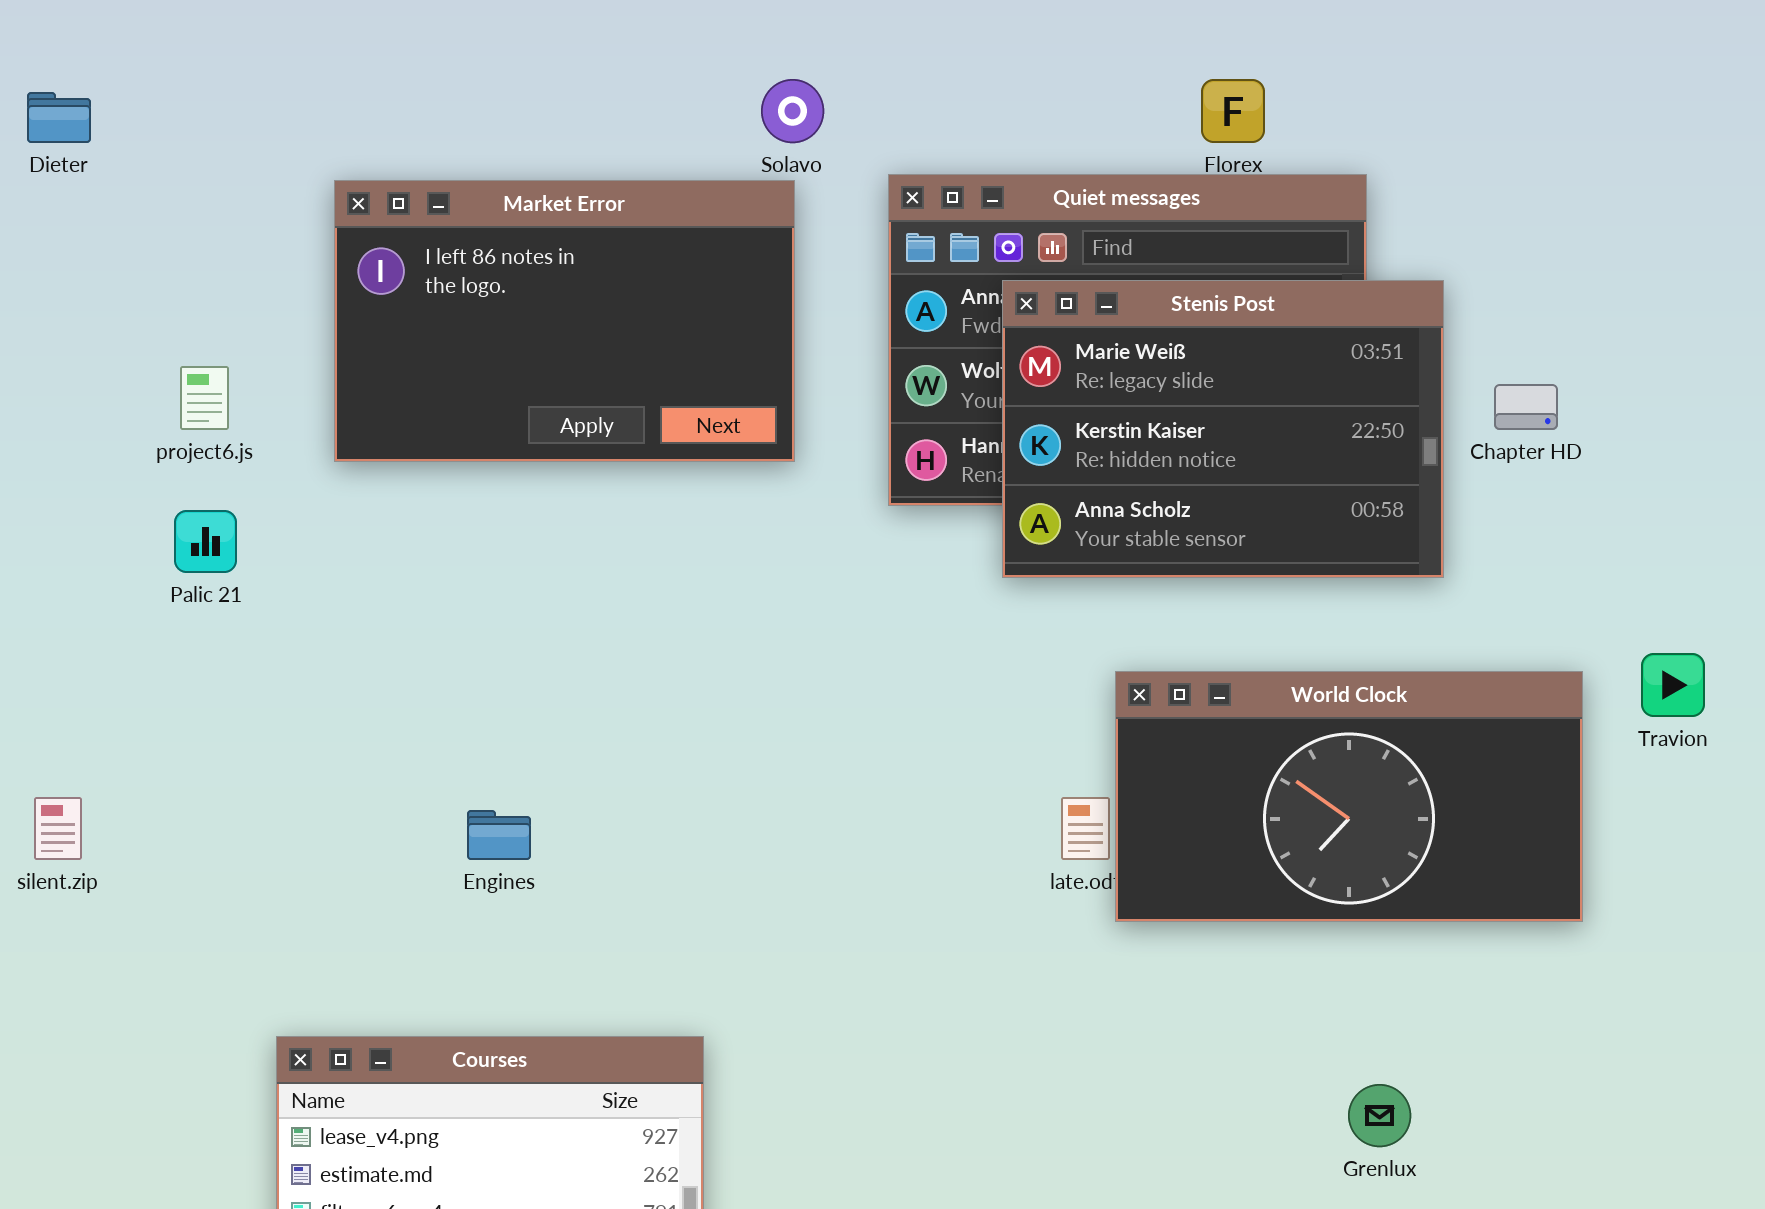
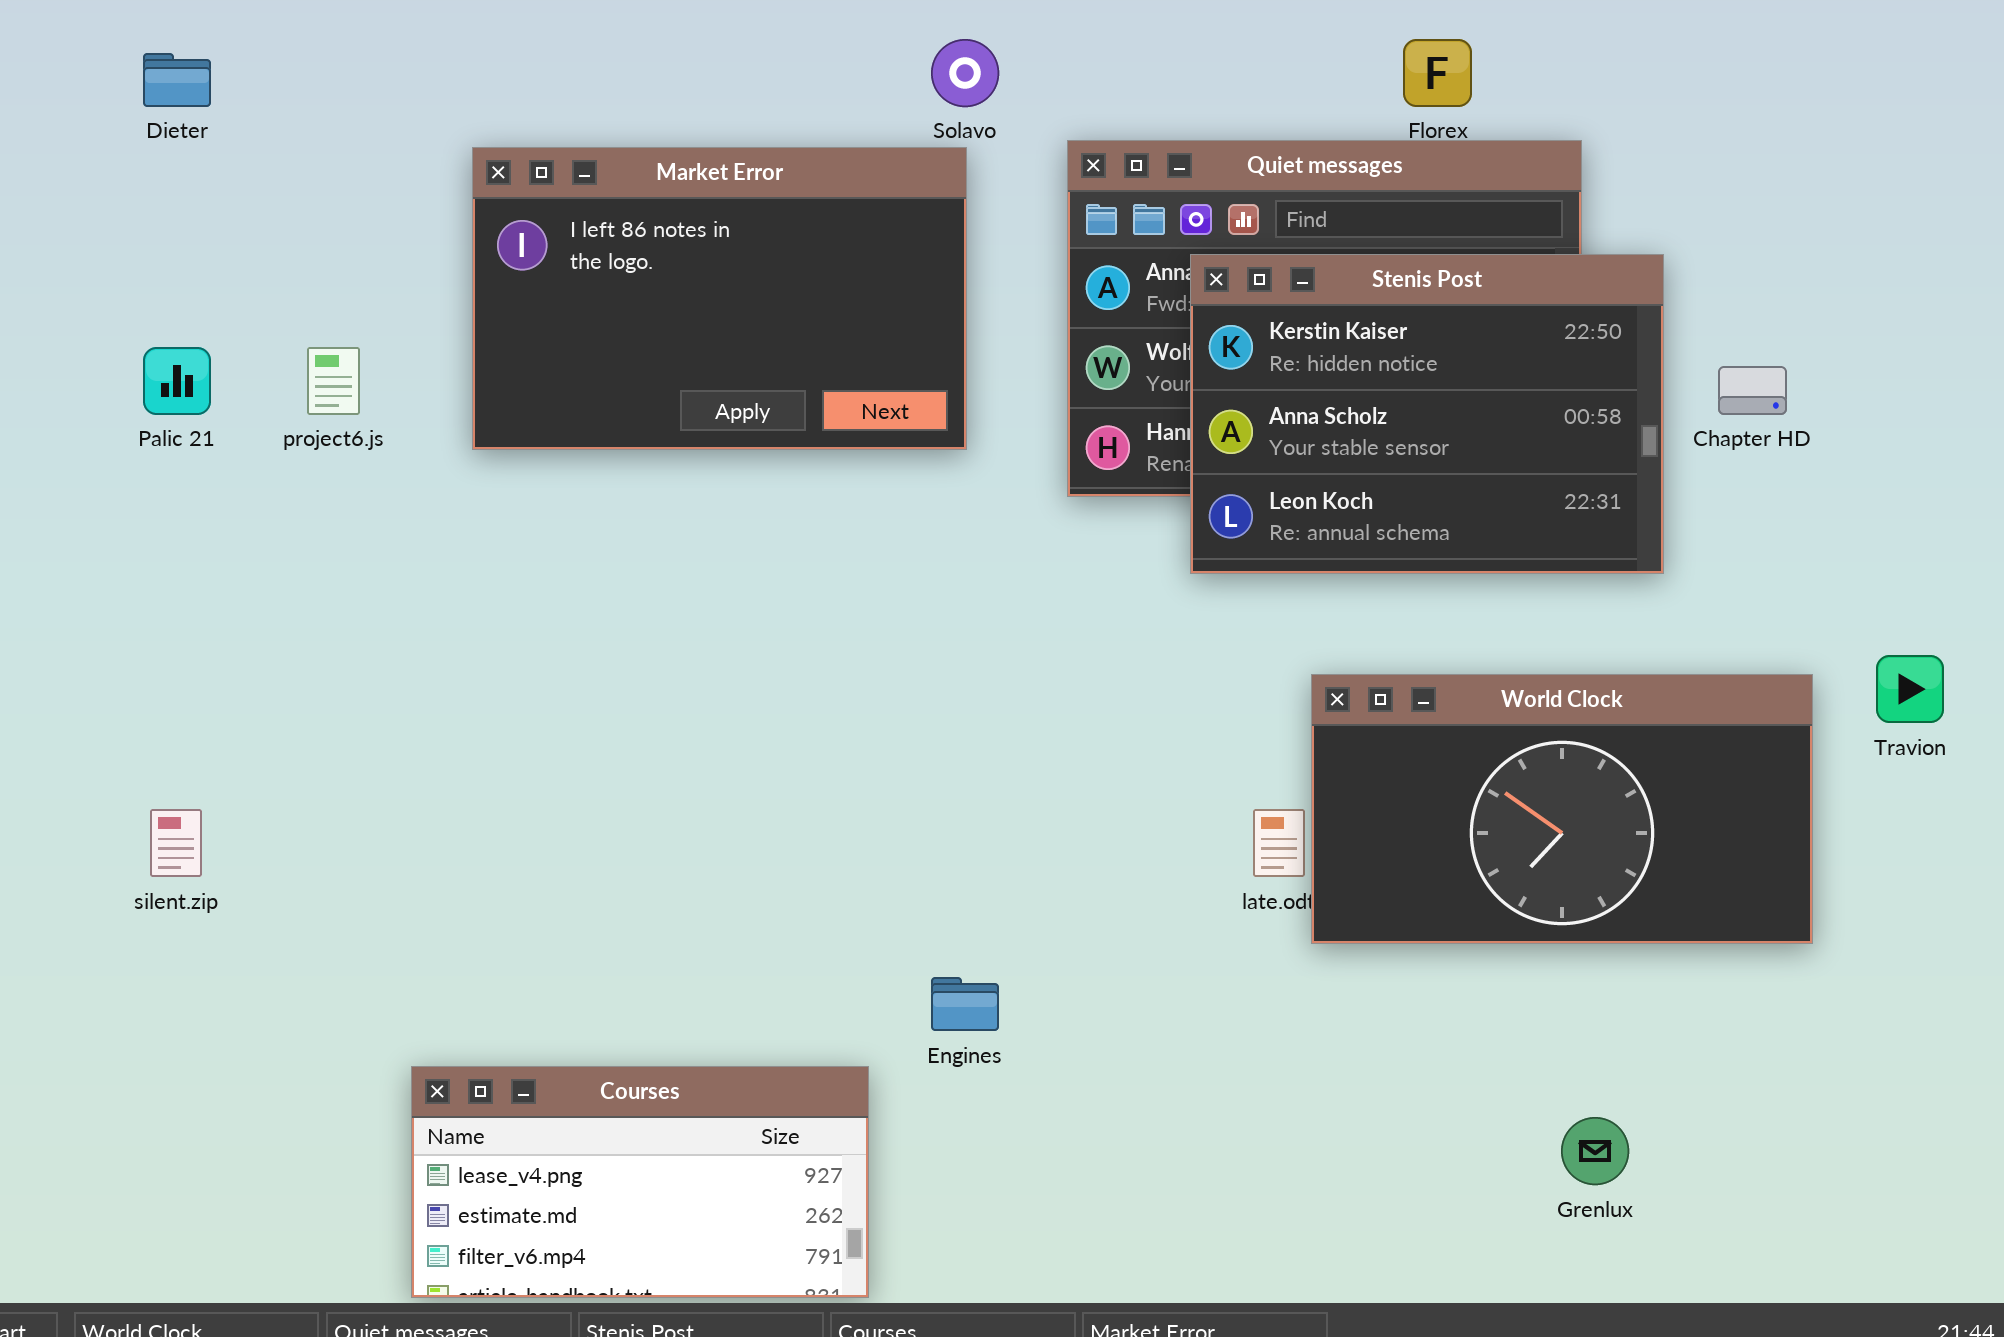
Stenis Post: [1002,280,1444,578] -> [1190,254,1664,574], scrolled down 1 row
Palic 21: [174,510,237,573] -> [143,347,211,415], moved
Engines: [467,810,531,860] -> [931,977,999,1031], moved

